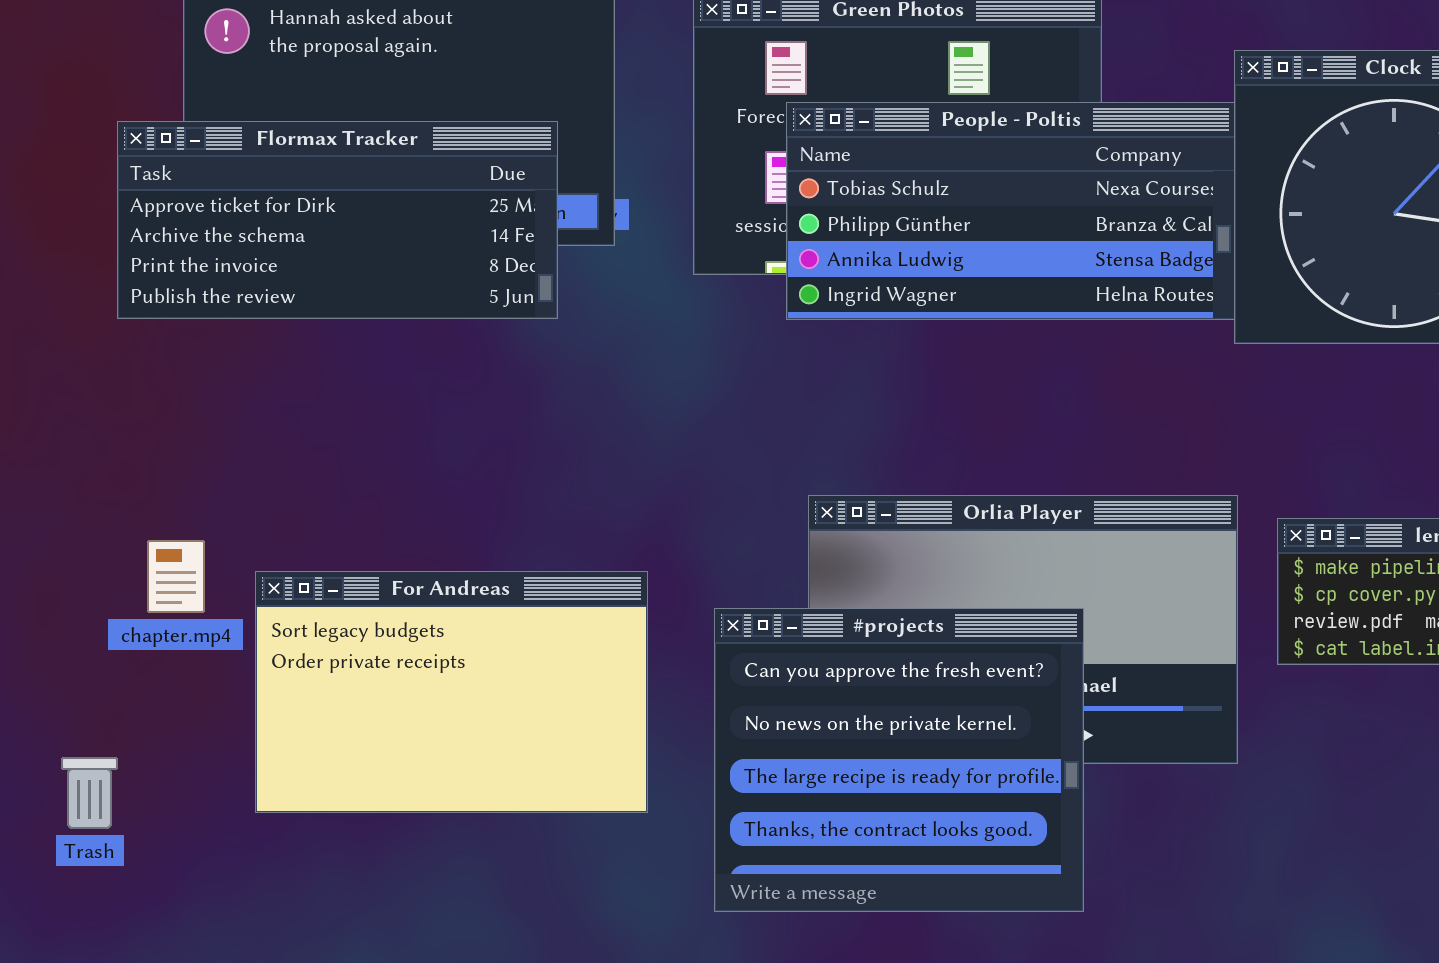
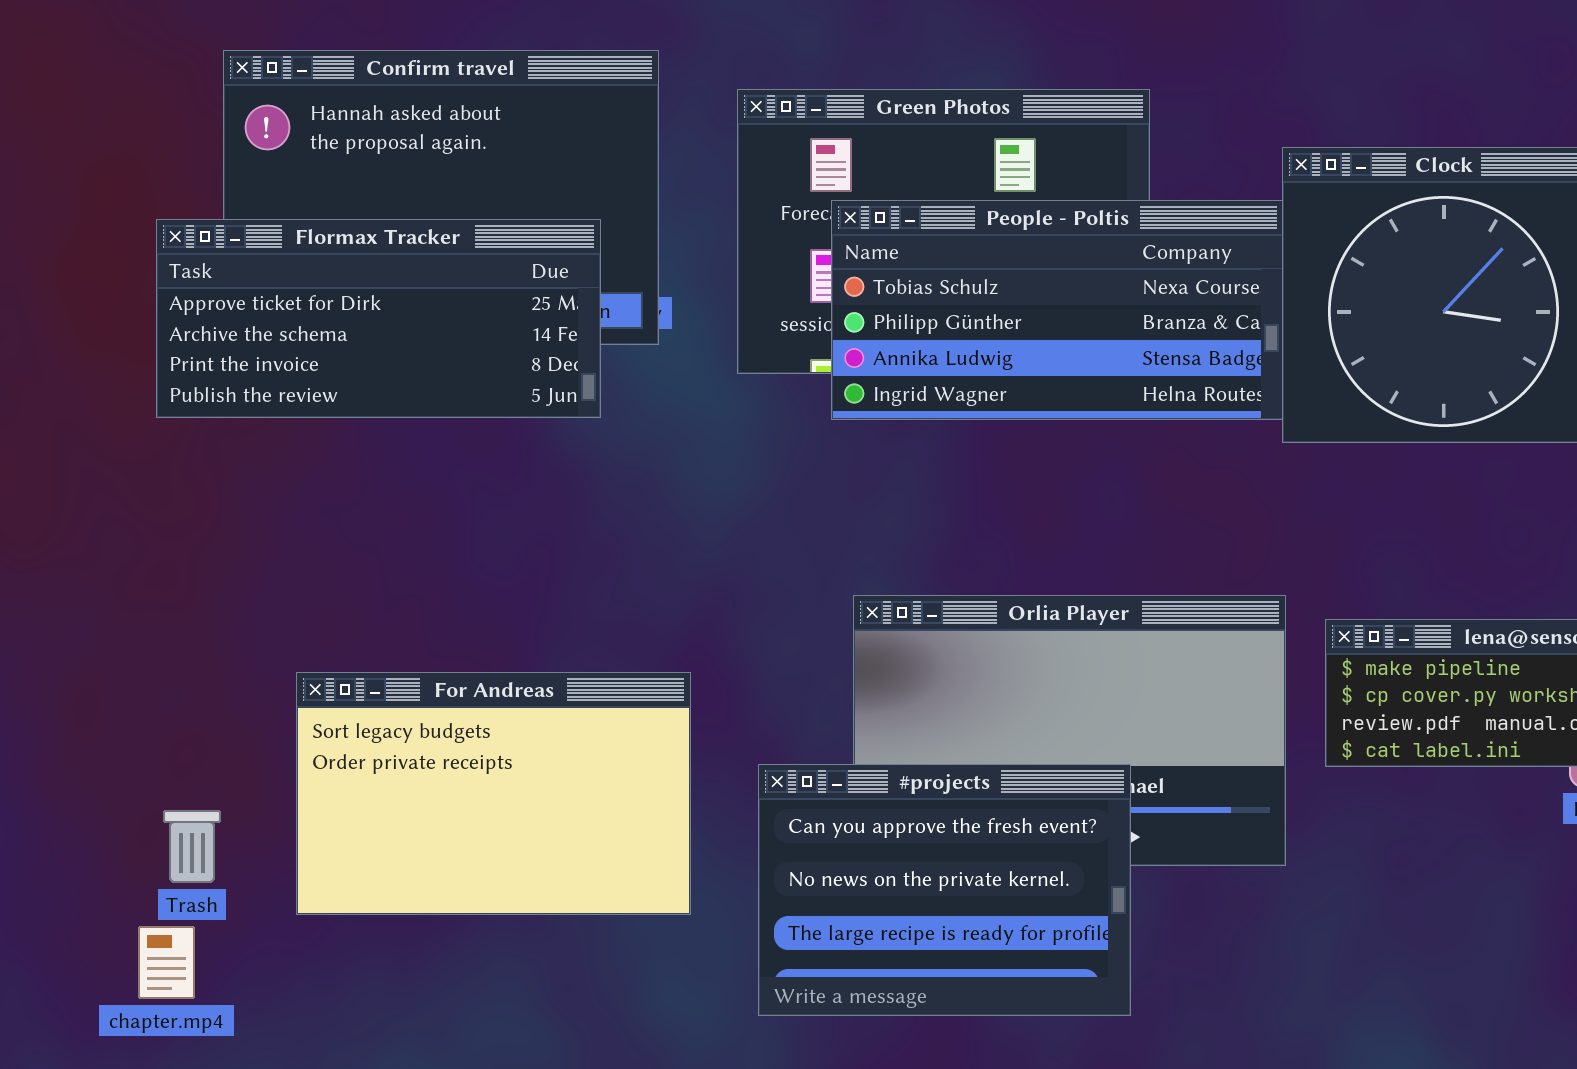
chapter.mp4: [147,540,205,613] -> [138,926,195,999], moved
#projects: [714,608,1084,912] -> [758,764,1131,1016], resized
Trash: [61,757,118,829] -> [163,810,221,883], moved

